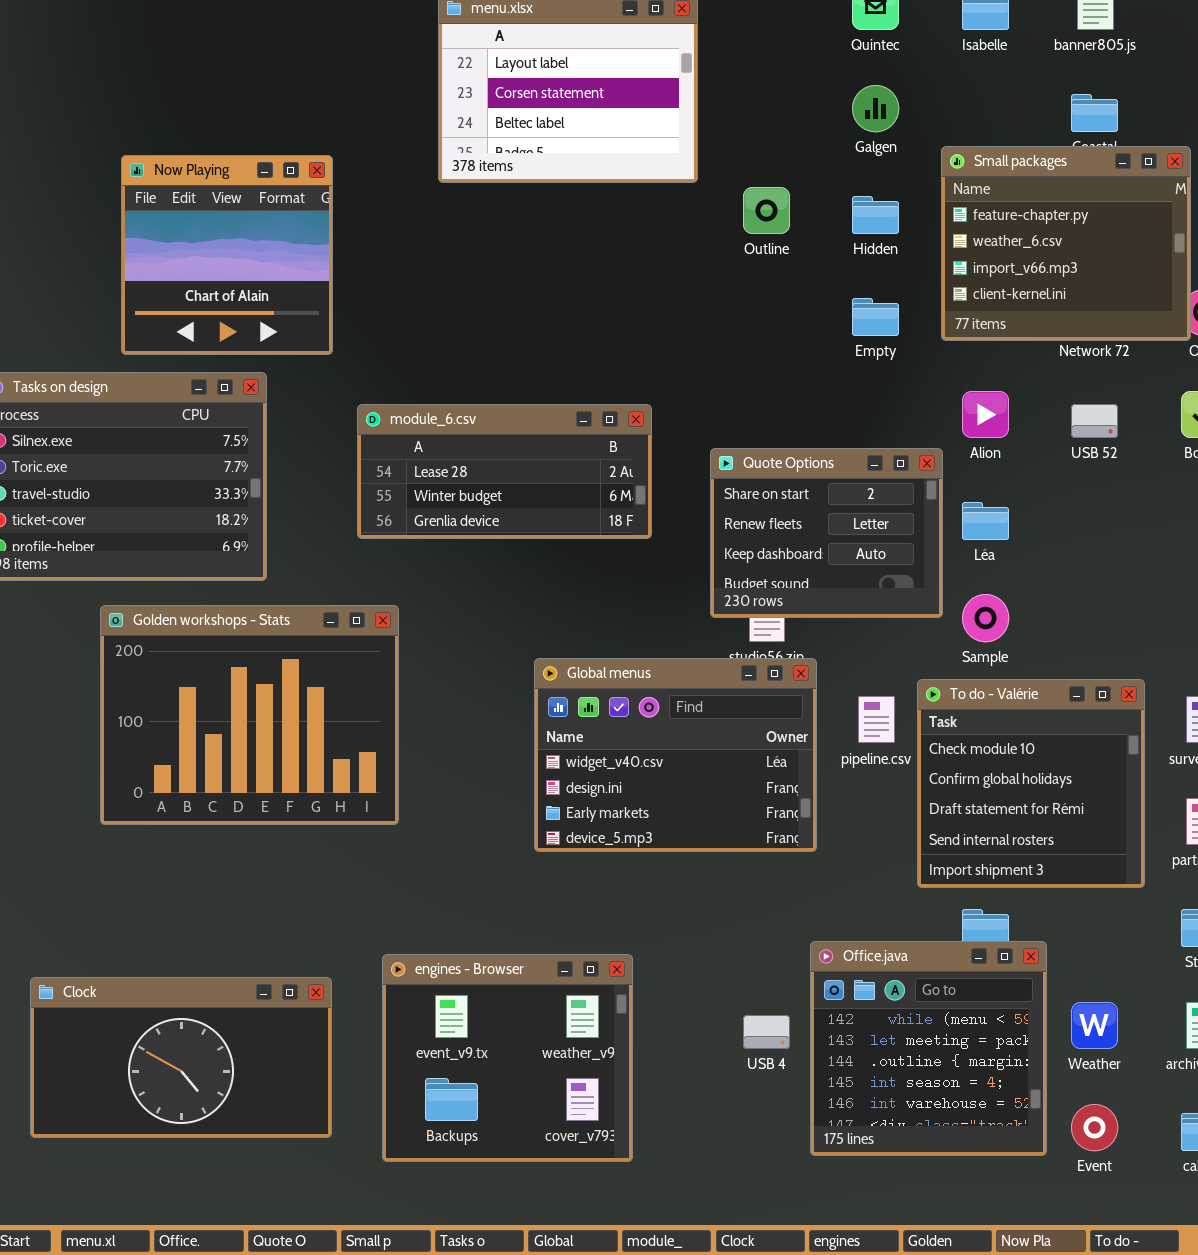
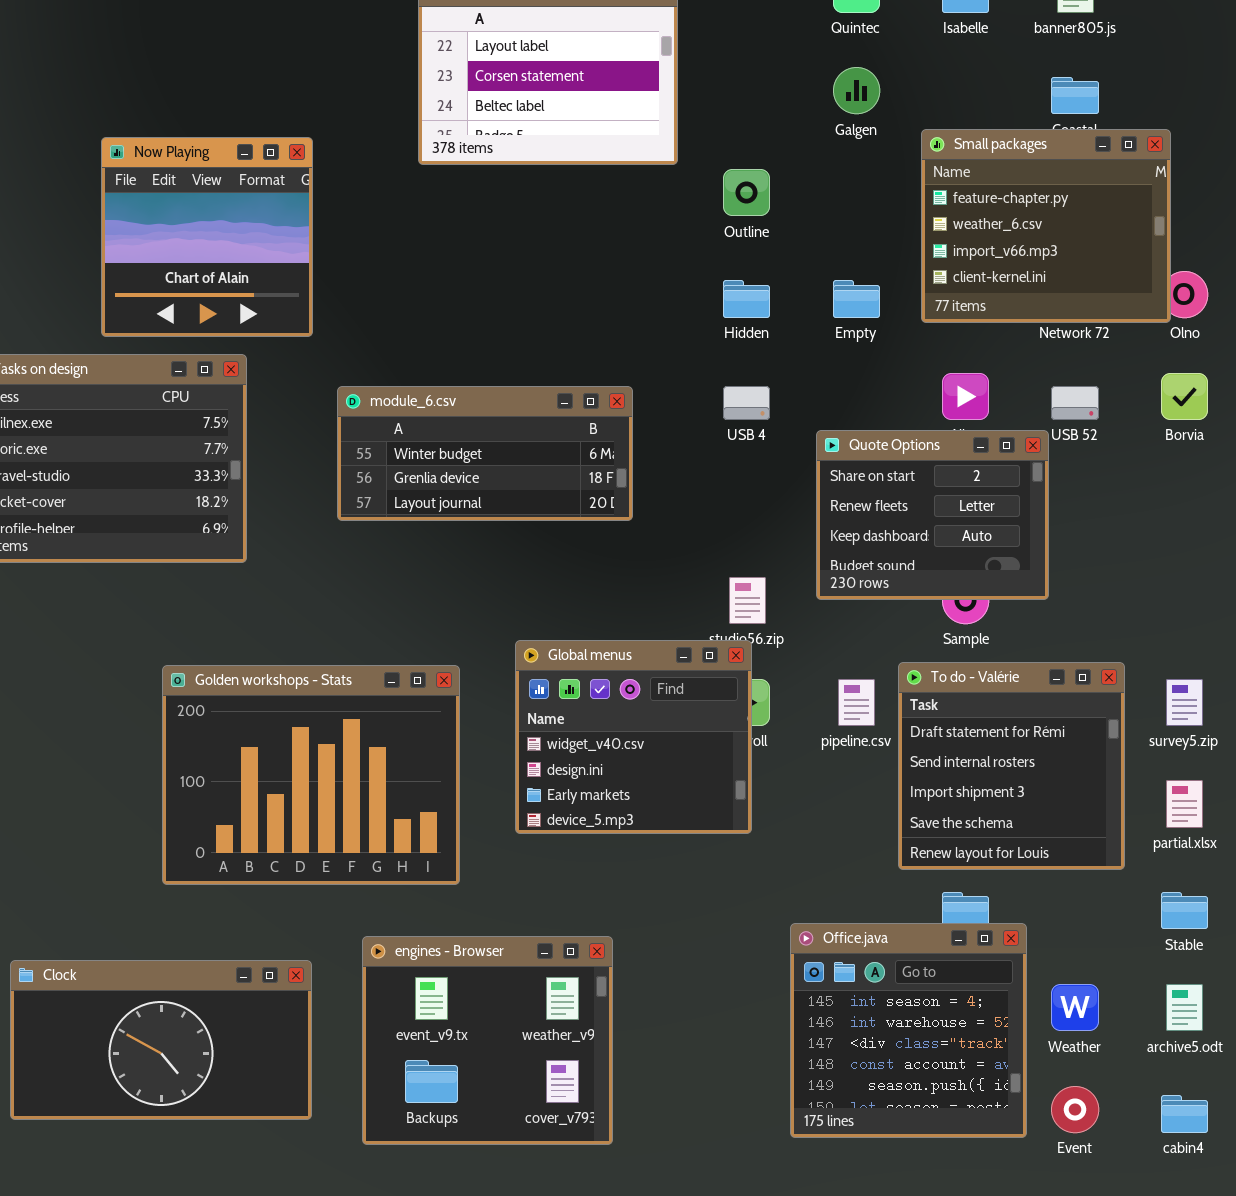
Hidden: [852,196,899,234] -> [723,280,770,318], moved
module_6.csv: [357,404,652,539] -> [337,386,633,521], scrolled down 1 row
Quote Options: [710,448,943,618] -> [816,430,1049,600], moved
Golden workshops - Stats: [100,605,399,825] -> [162,665,460,885], moved
Global menus: [534,658,817,852] -> [515,640,752,834], resized
To do - Valérie: [917,679,1145,888] -> [898,662,1125,870], scrolled down 2 rows
Office.java: [810,941,1047,1156] -> [790,923,1027,1138], scrolled down 3 rows
USB 4: [743,1015,790,1049] -> [723,386,770,420], moved

